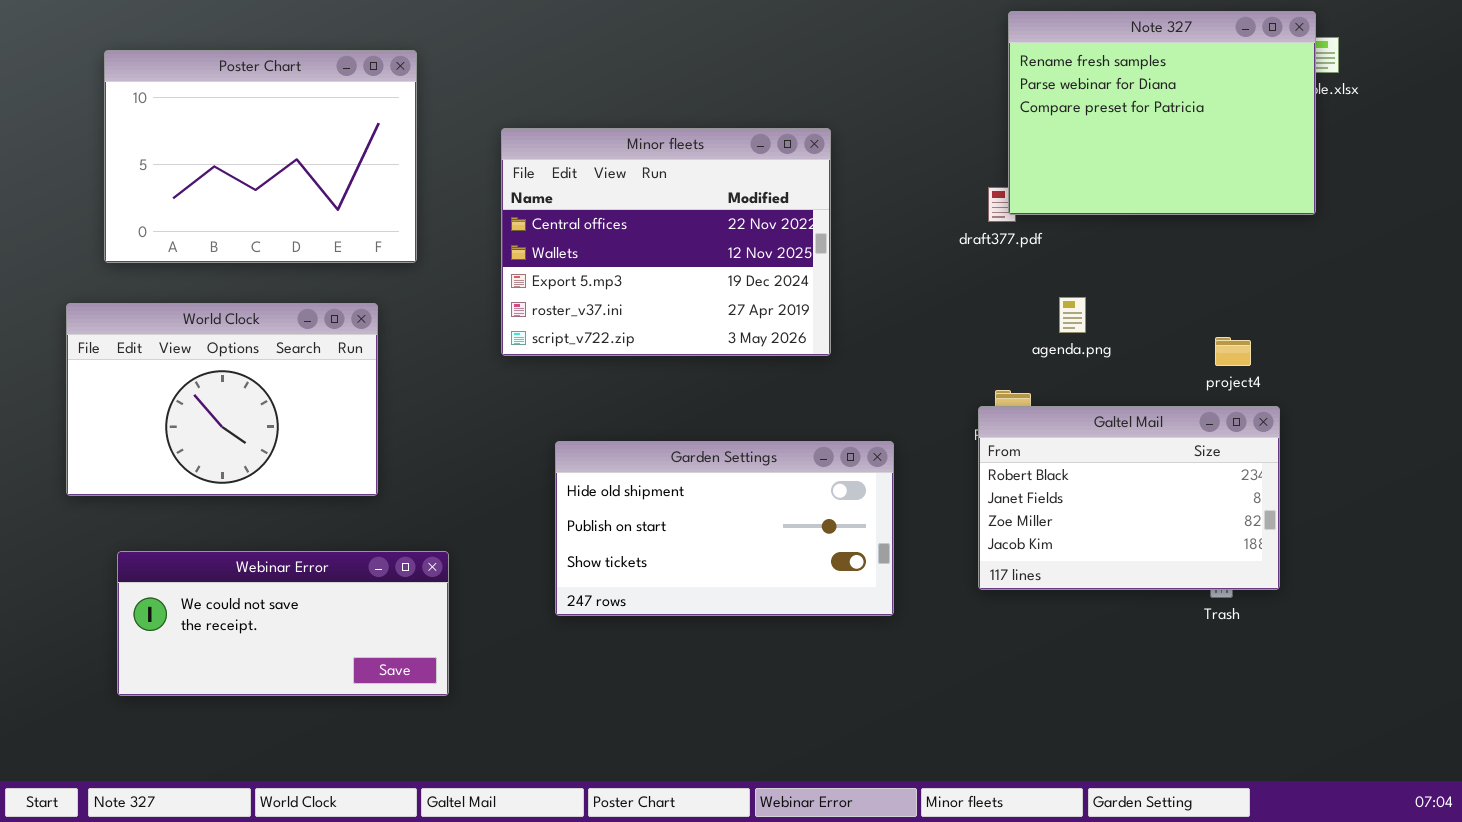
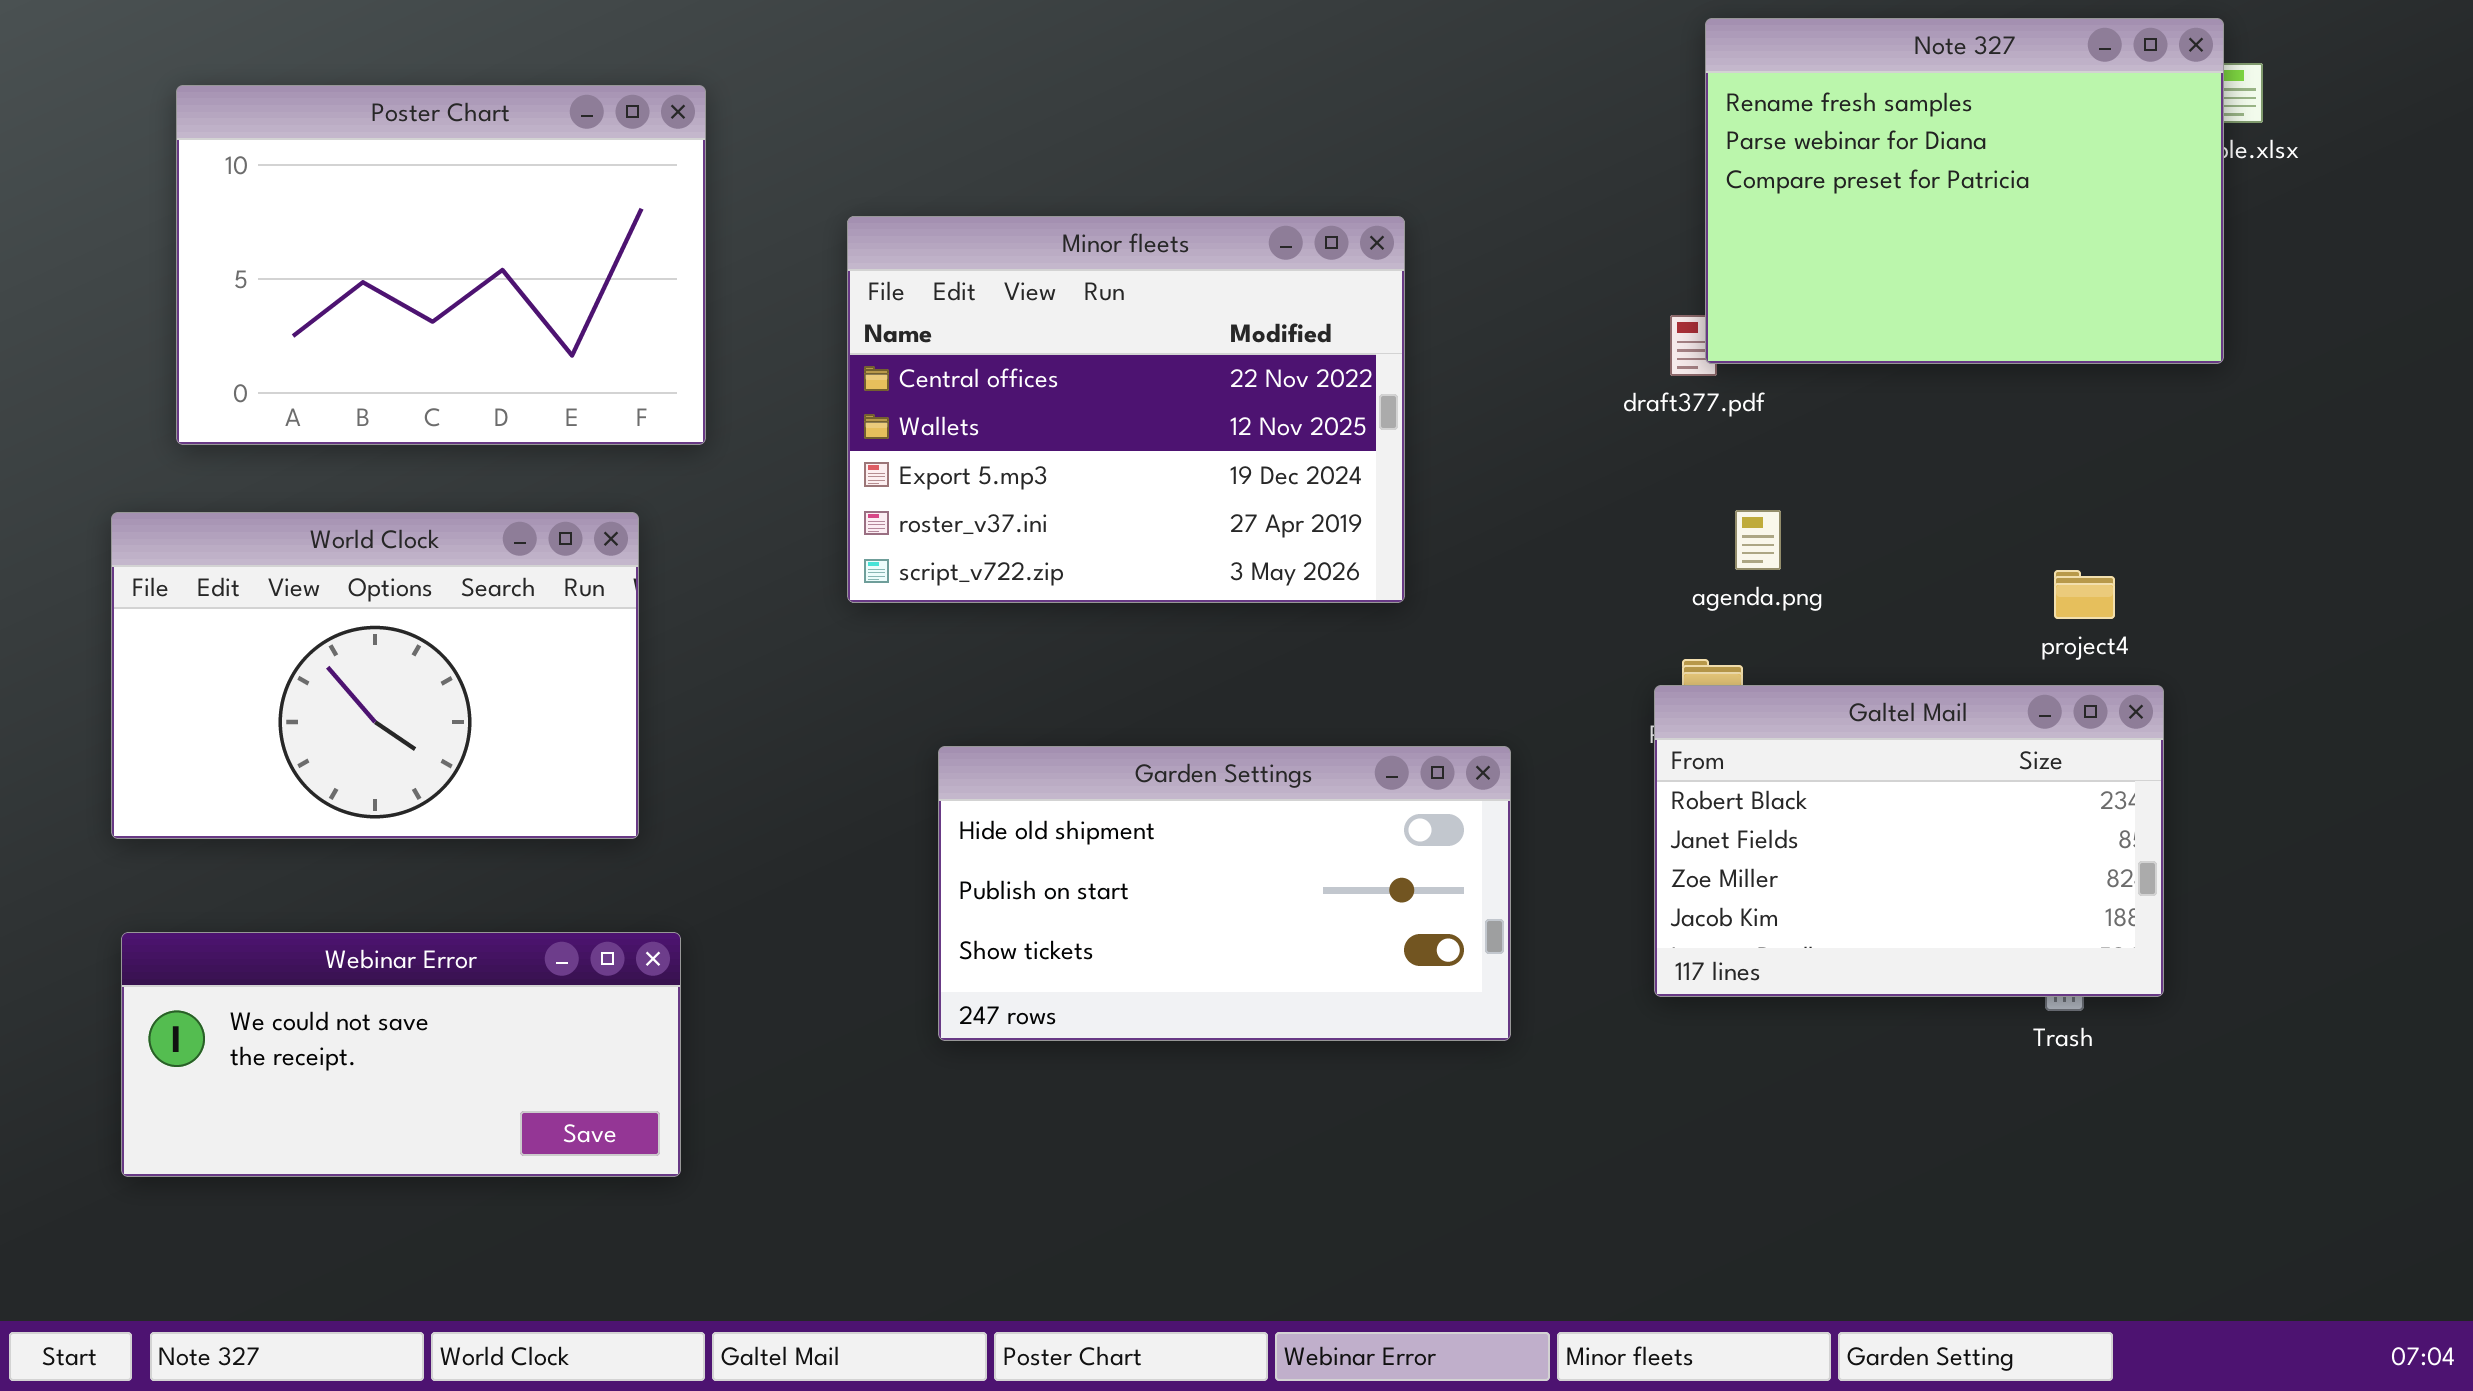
agenda.png: [1059,297,1086,333] -> [1735,510,1781,570], moved
Webinar Error: [117,551,449,696] -> [121,932,681,1177], moved

